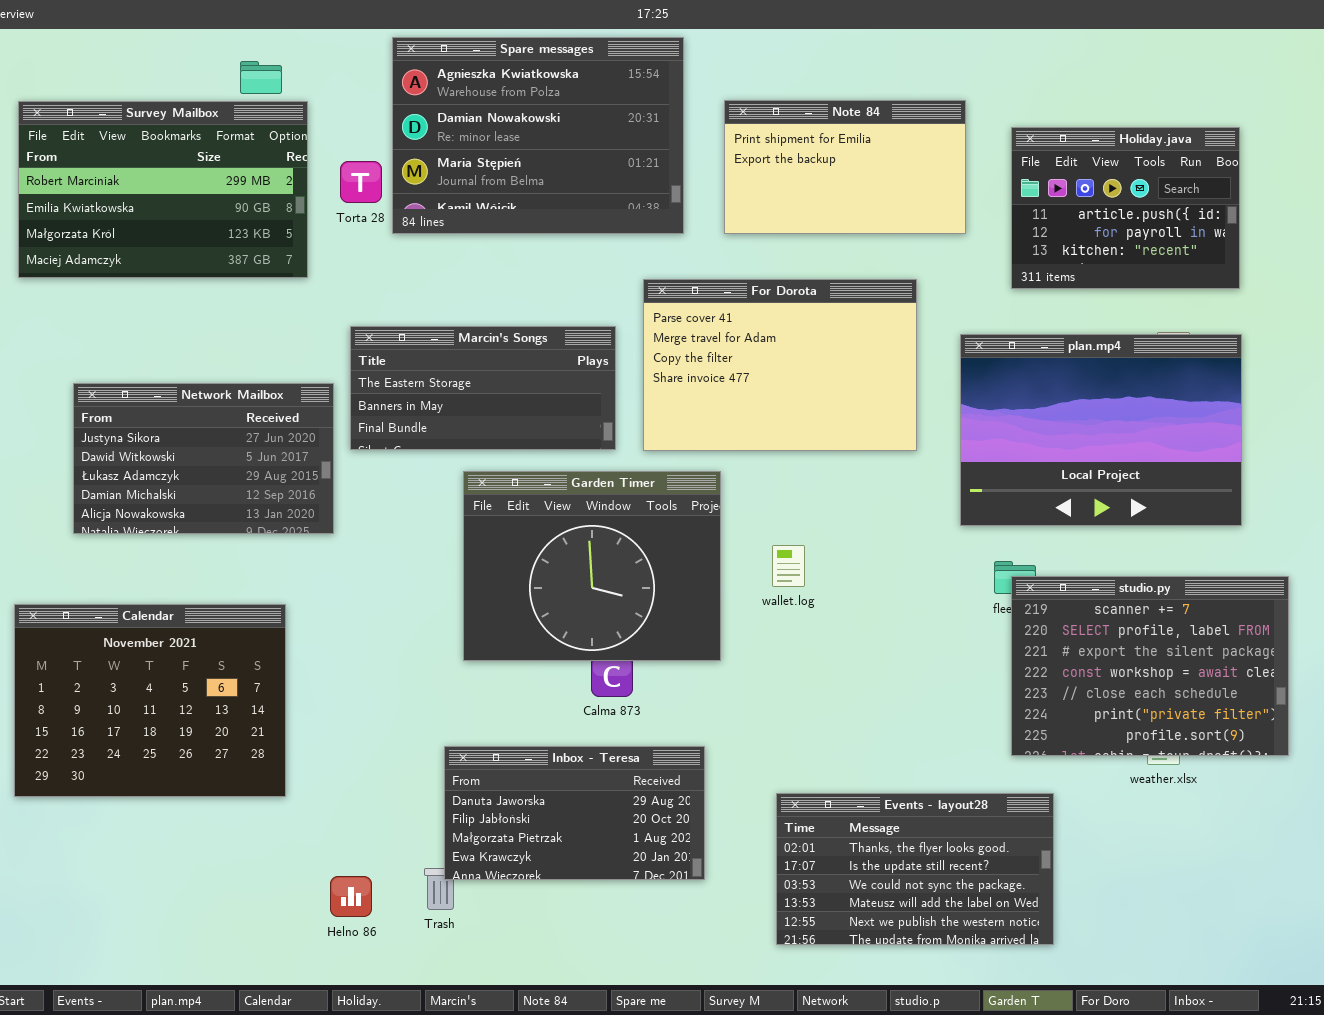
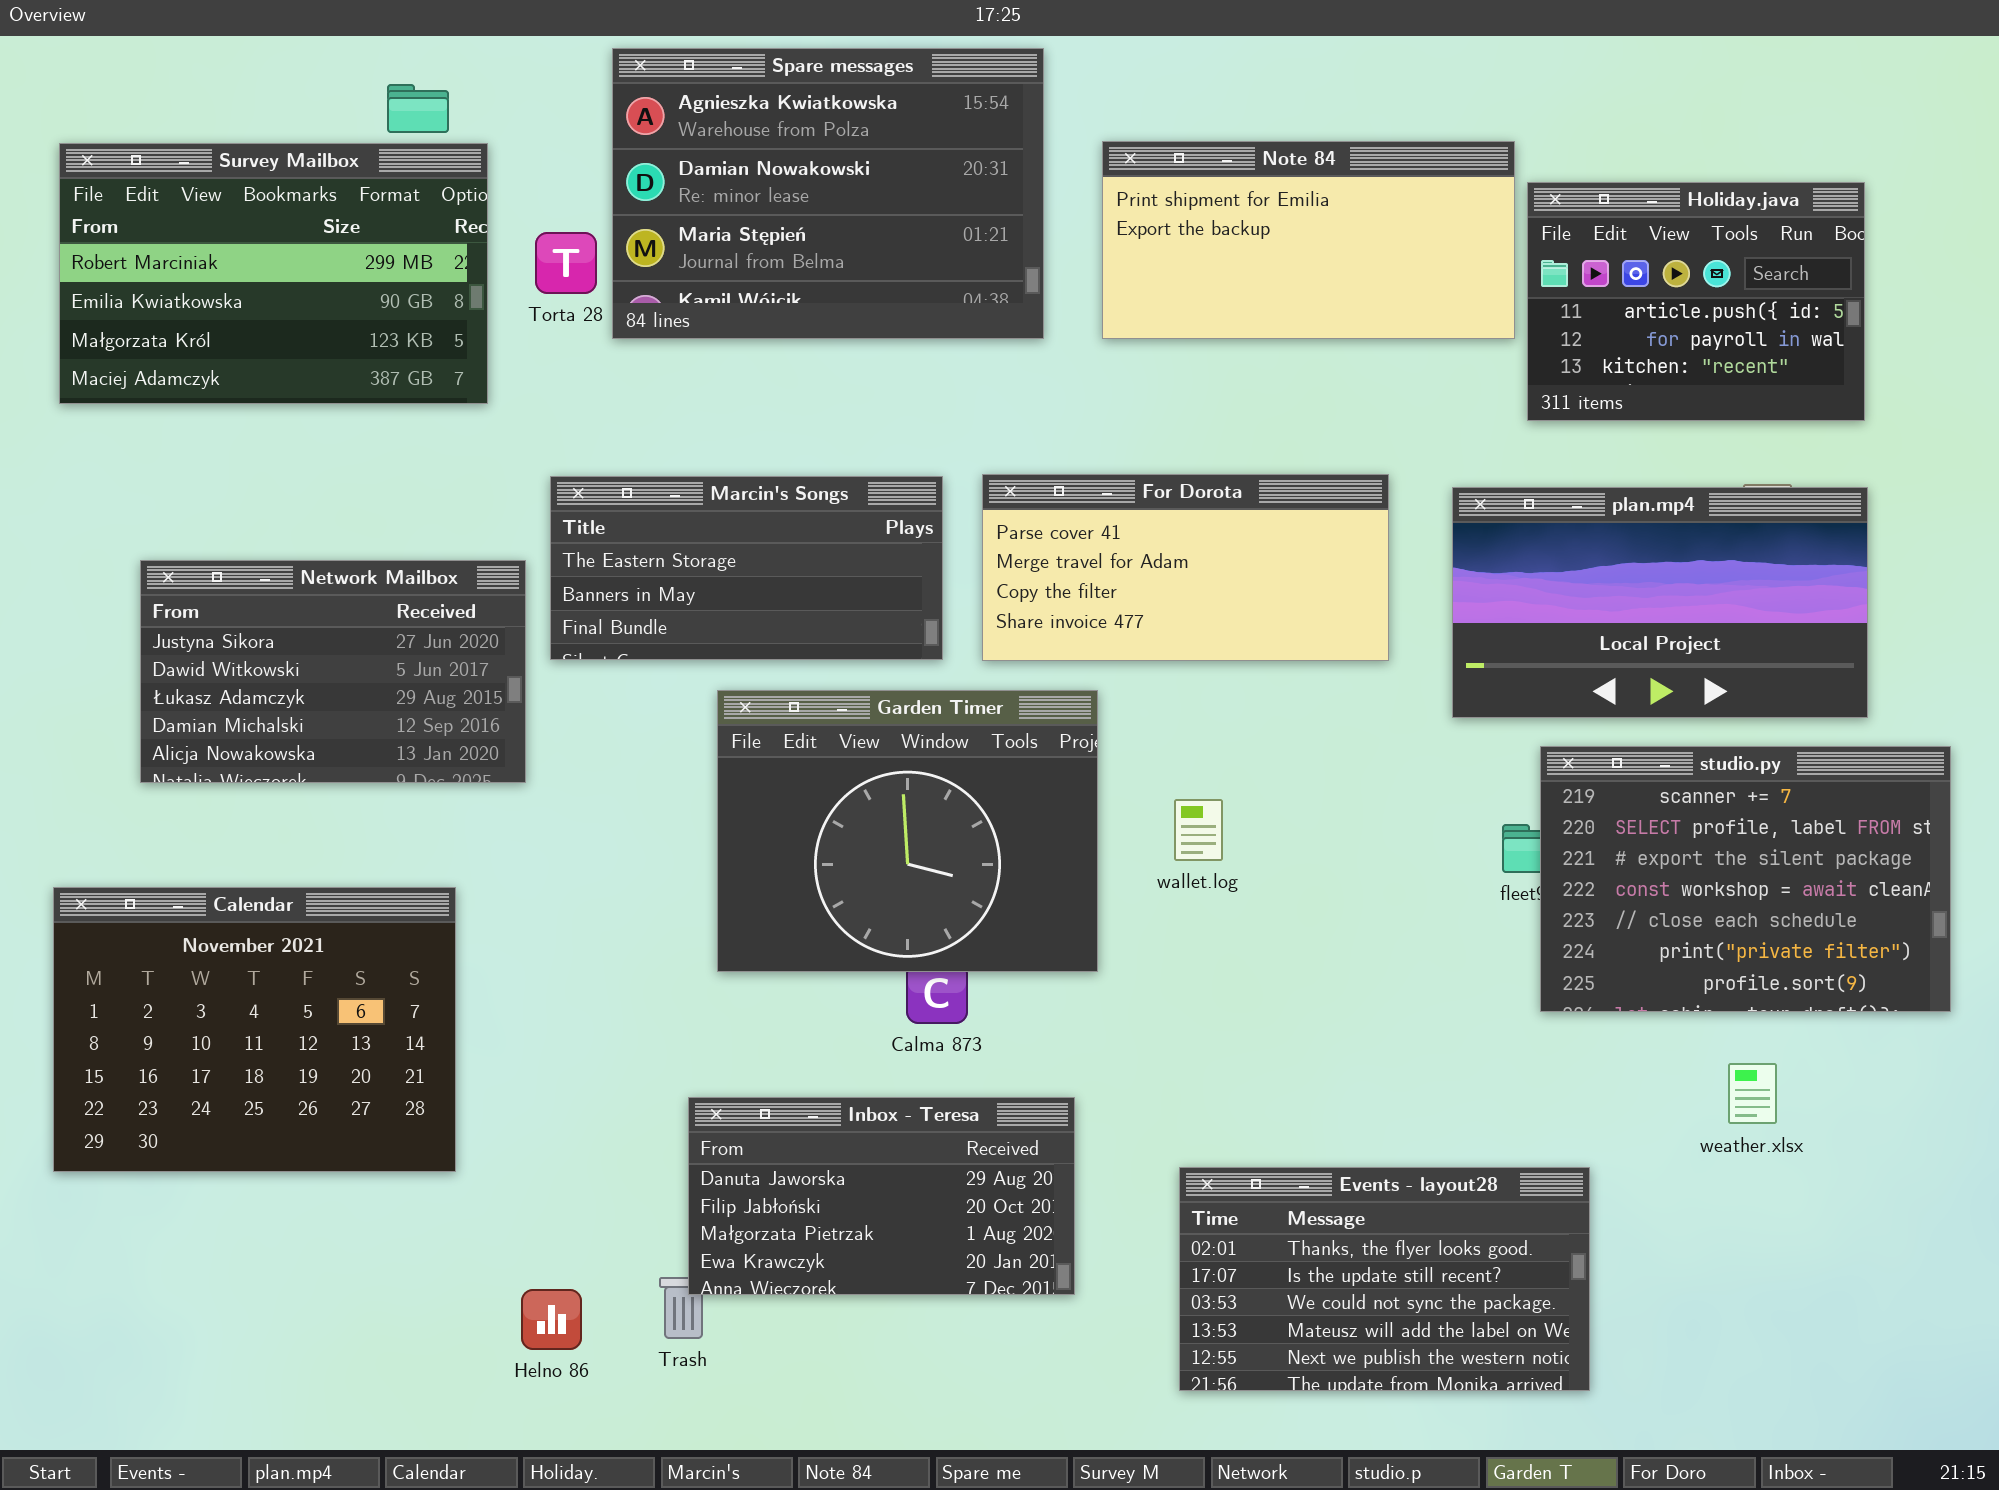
Note 84: [724,100,966,234] -> [1102,141,1515,339], resized
For Dorota: [643,279,917,451] -> [982,474,1389,661], resized
plan.mp4: [960,334,1242,526] -> [1452,487,1868,718], resized
studio.py: [1011,576,1289,756] -> [1540,746,1951,1012], moved

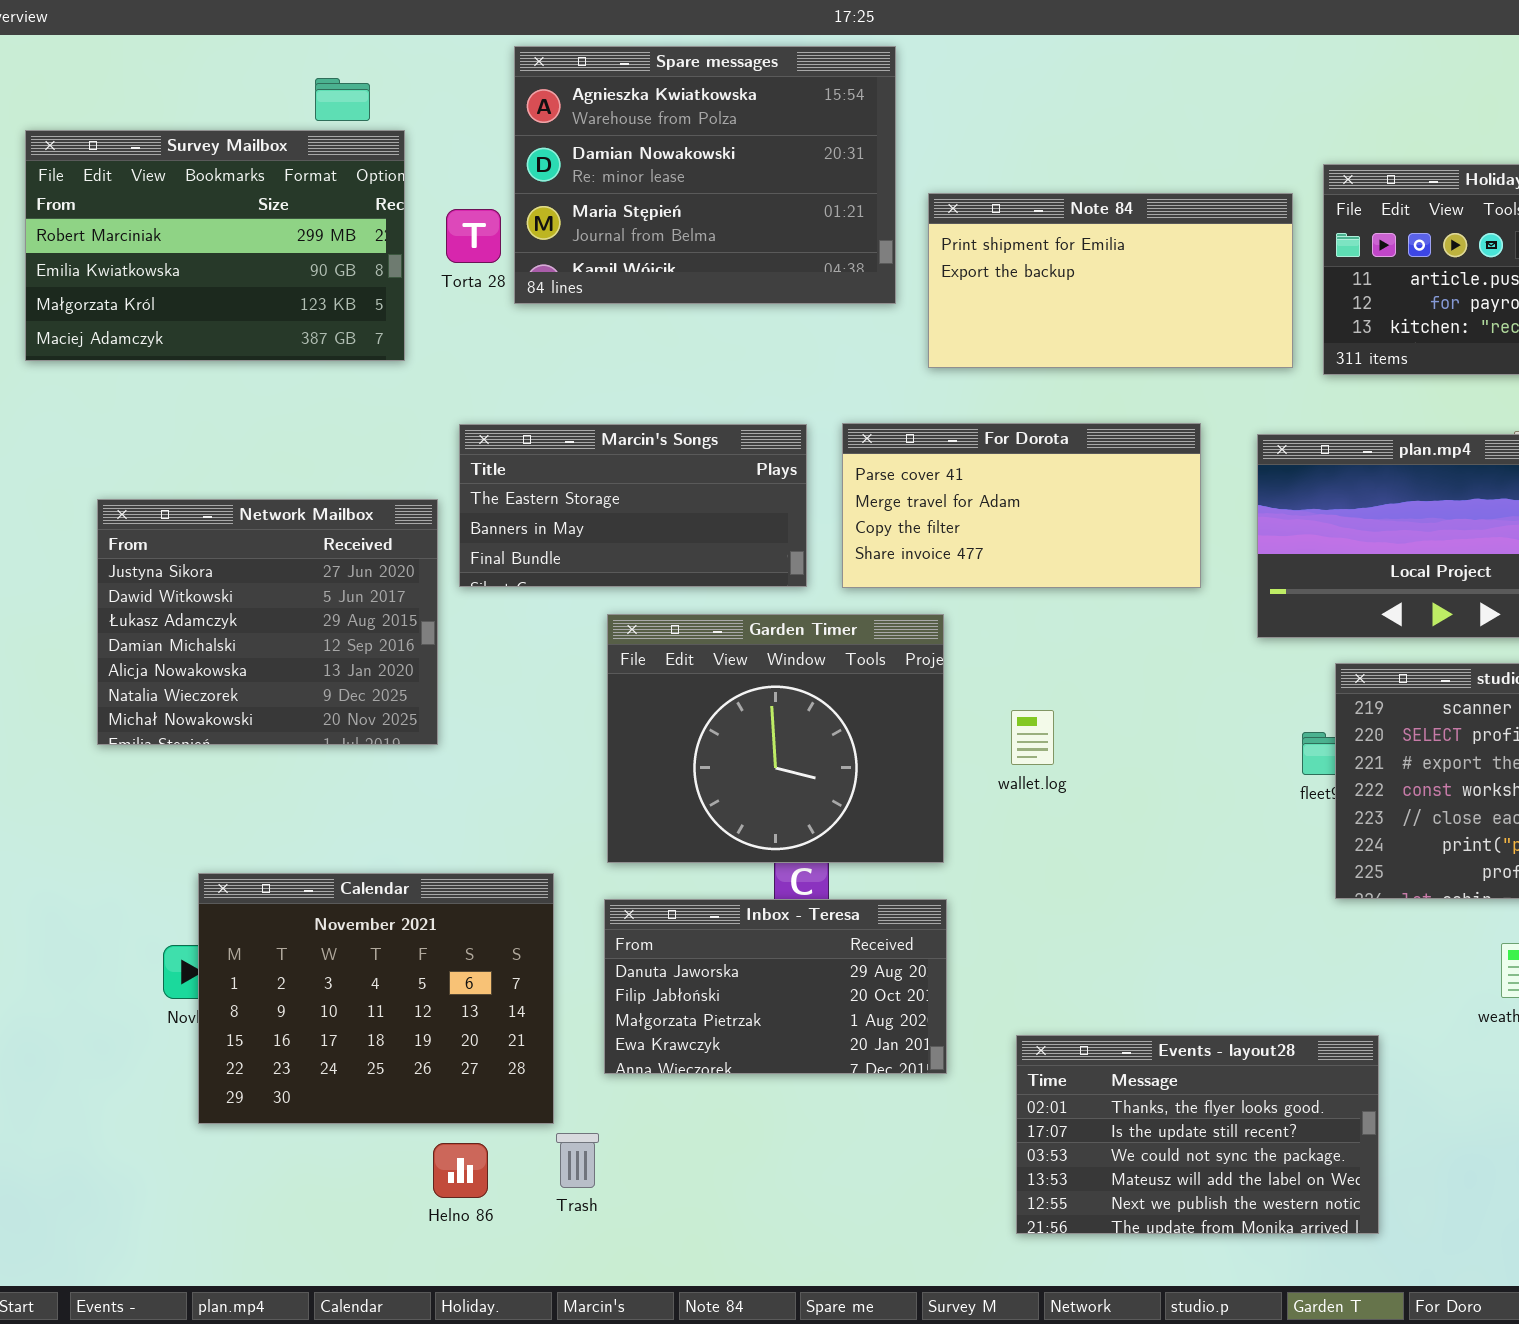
Note 84: [1102,141,1515,339] -> [928,193,1293,368], moved
Network Mailbox: [140,560,526,783] -> [97,499,438,745], resized
Calendar: [53,887,456,1172] -> [198,873,554,1124], moved
Inbox - Teresa: [688,1097,1075,1295] -> [604,899,947,1074], moved

